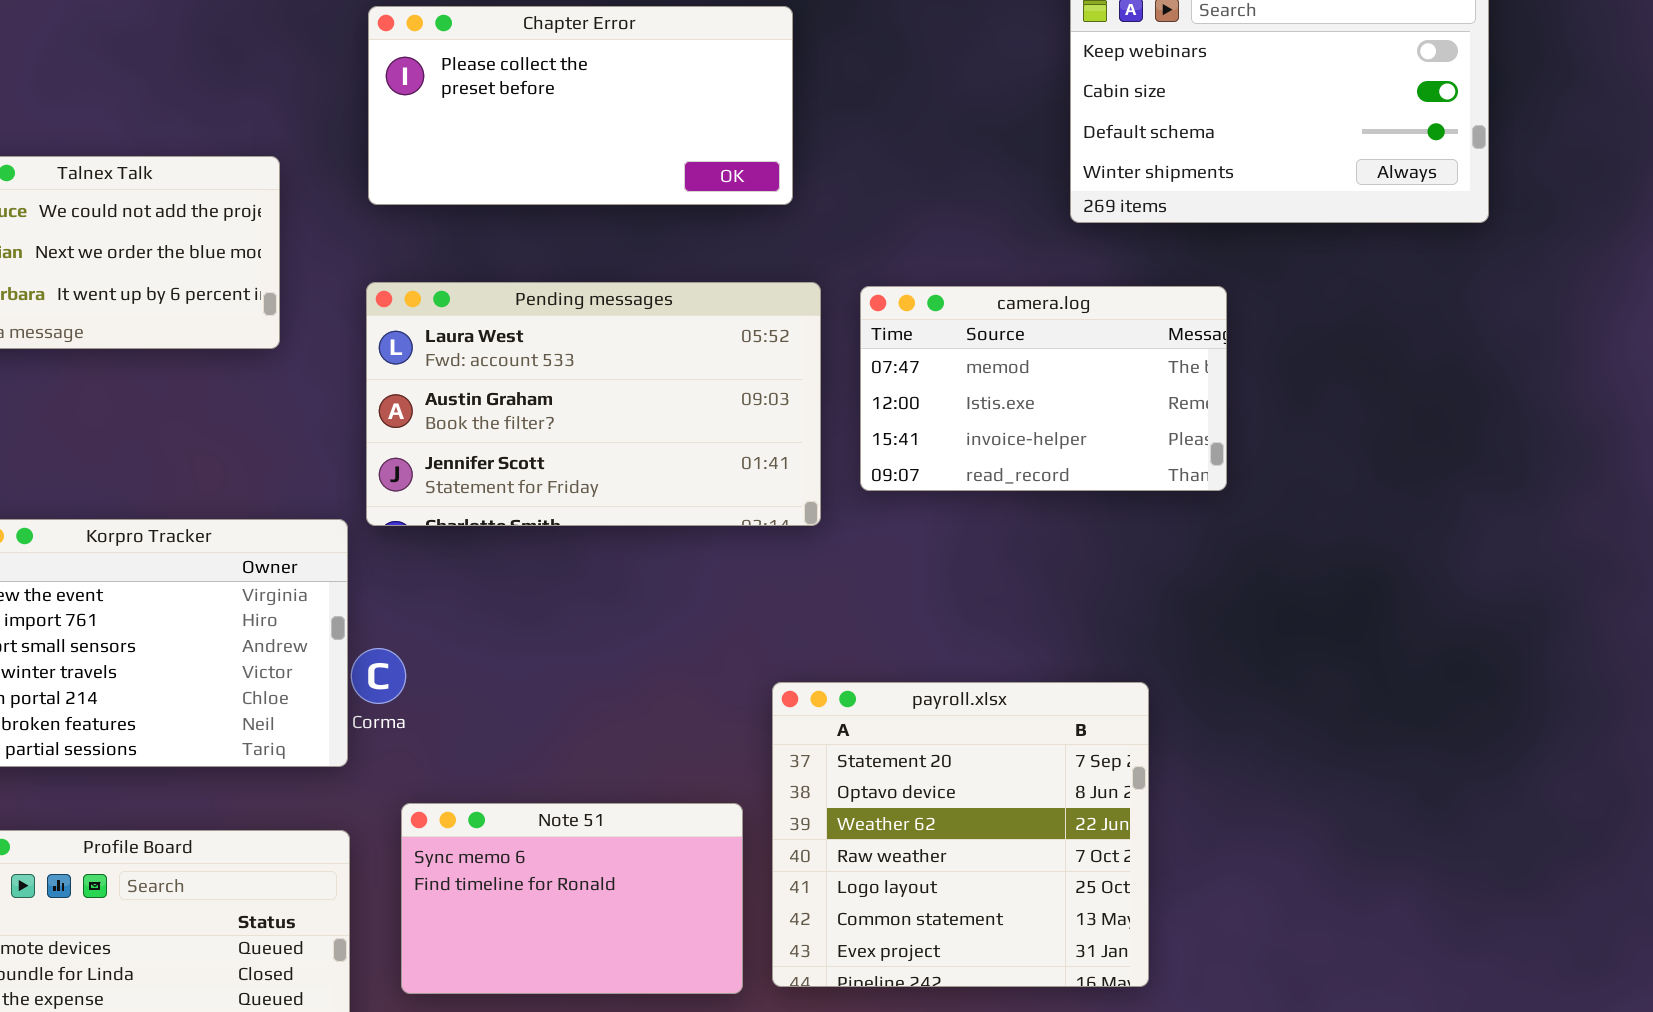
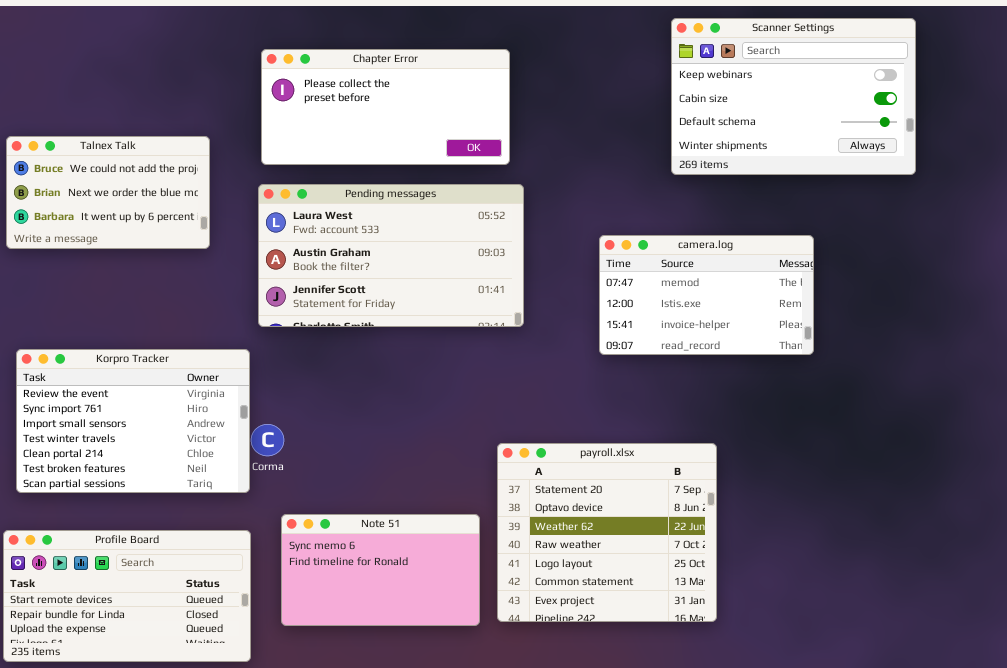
Pending messages: [366,282,821,526] -> [258,184,524,327], moved
camera.log: [860,286,1227,491] -> [599,235,814,355], moved

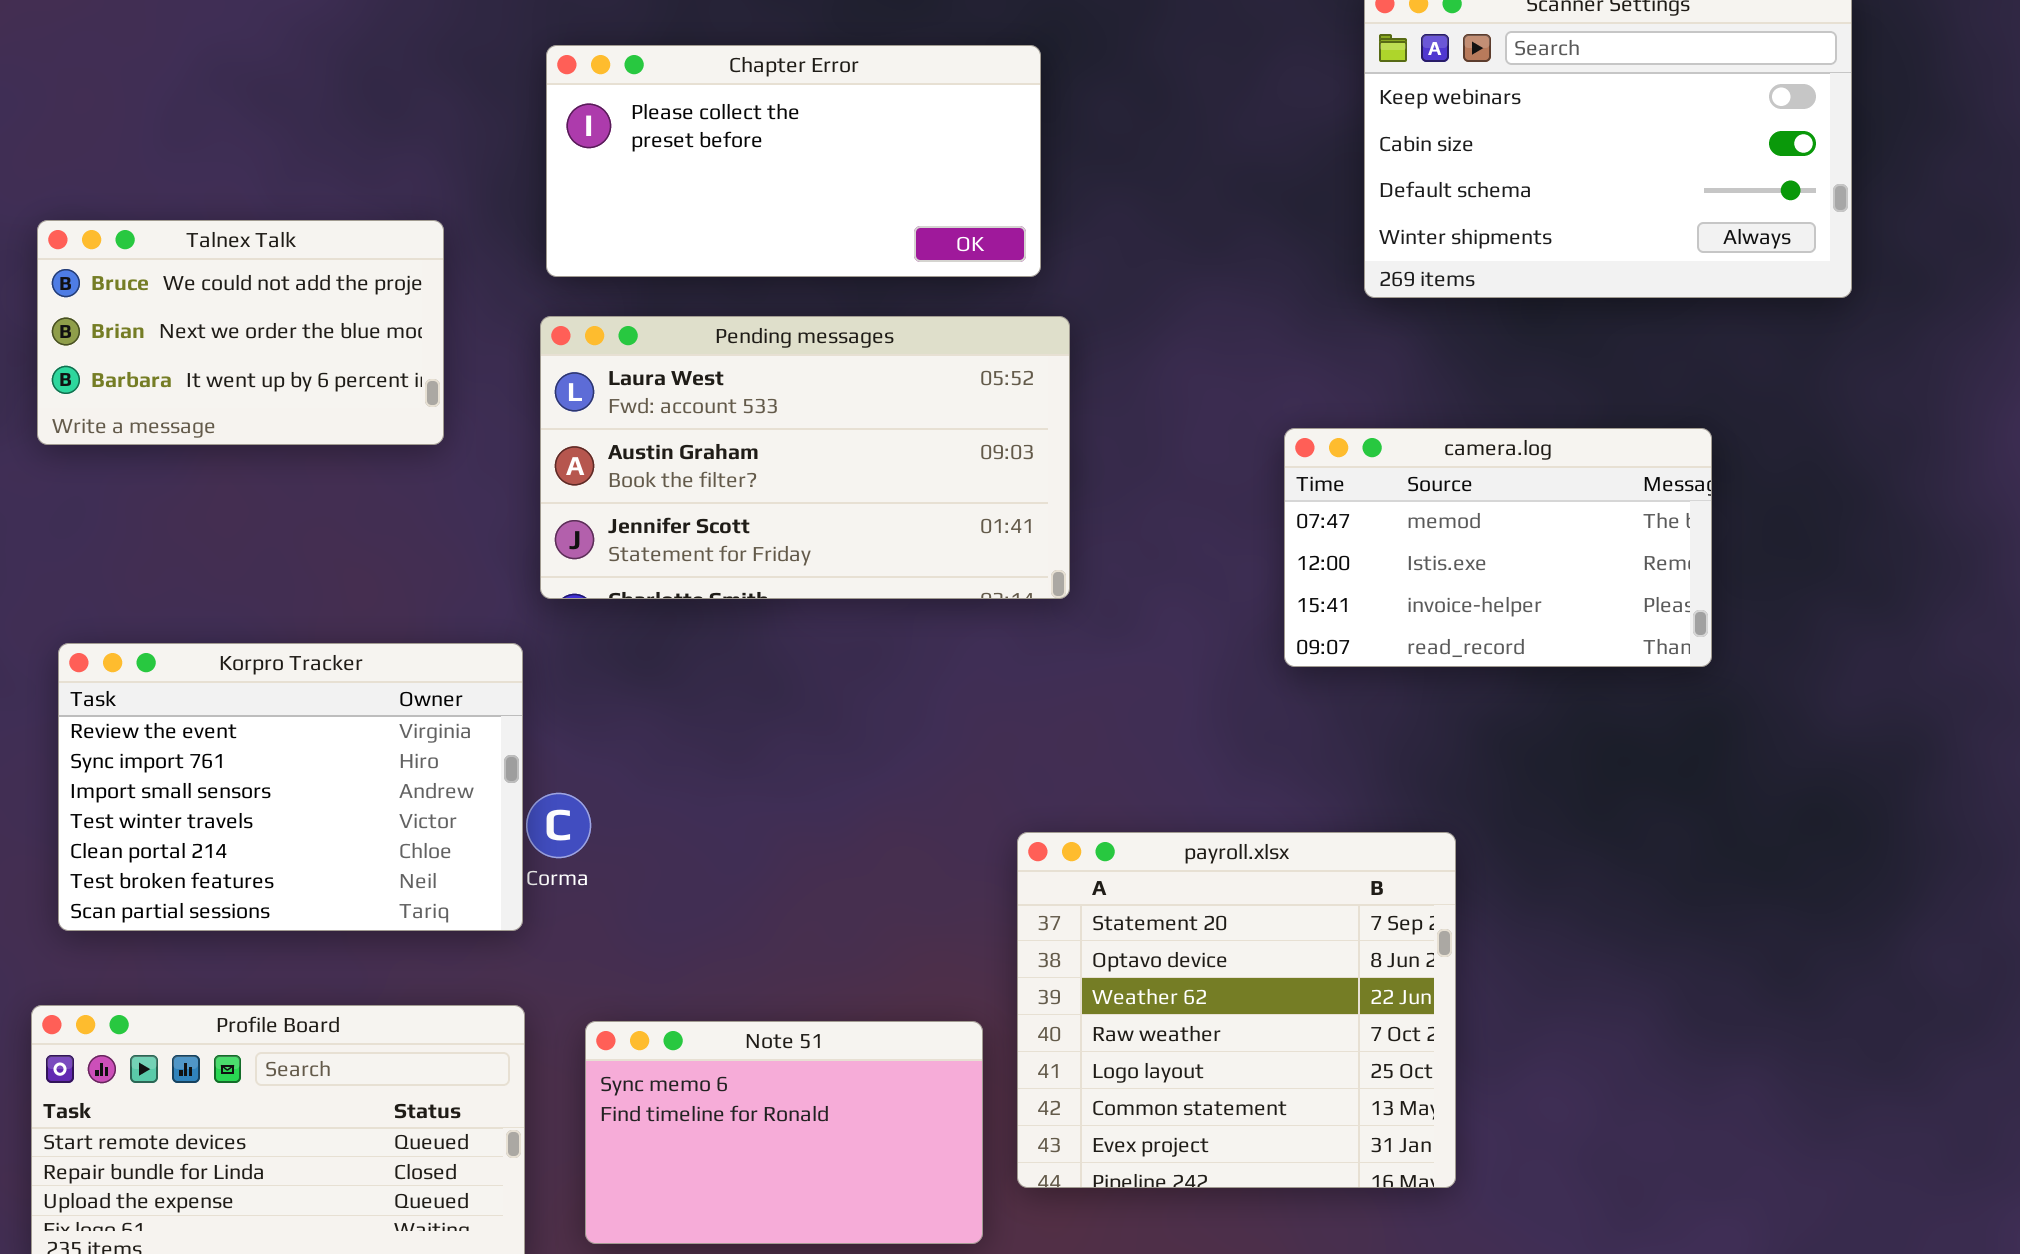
camera.log: [599,235,814,355] -> [1284,428,1712,667], moved
Note 51: [281,514,480,626] -> [585,1021,983,1244], moved

